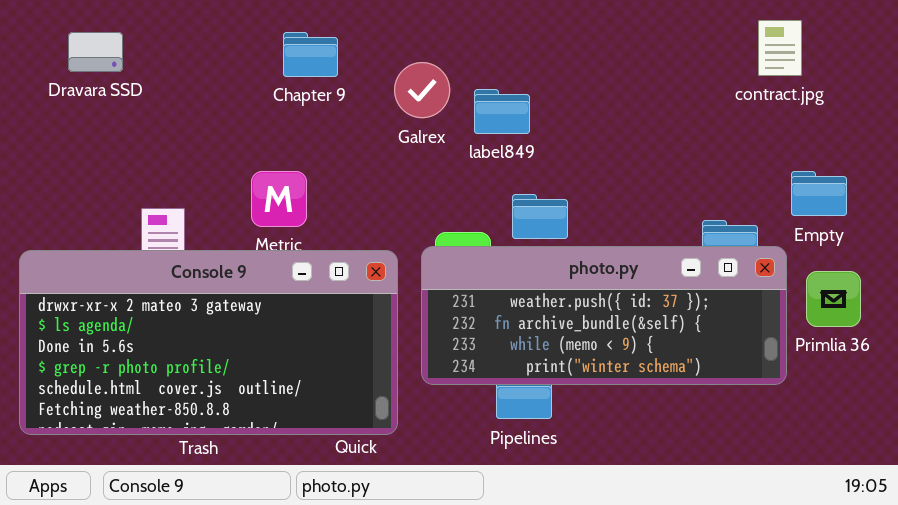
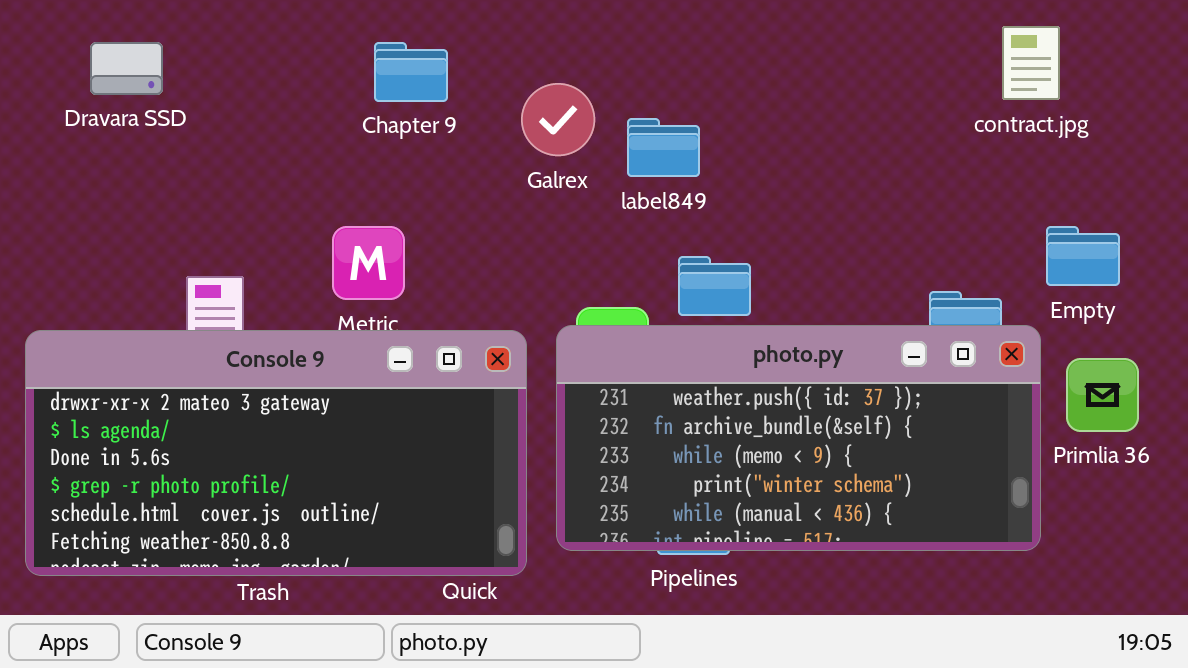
photo.py: [421,246,787,385] -> [556,325,1041,551], resized

